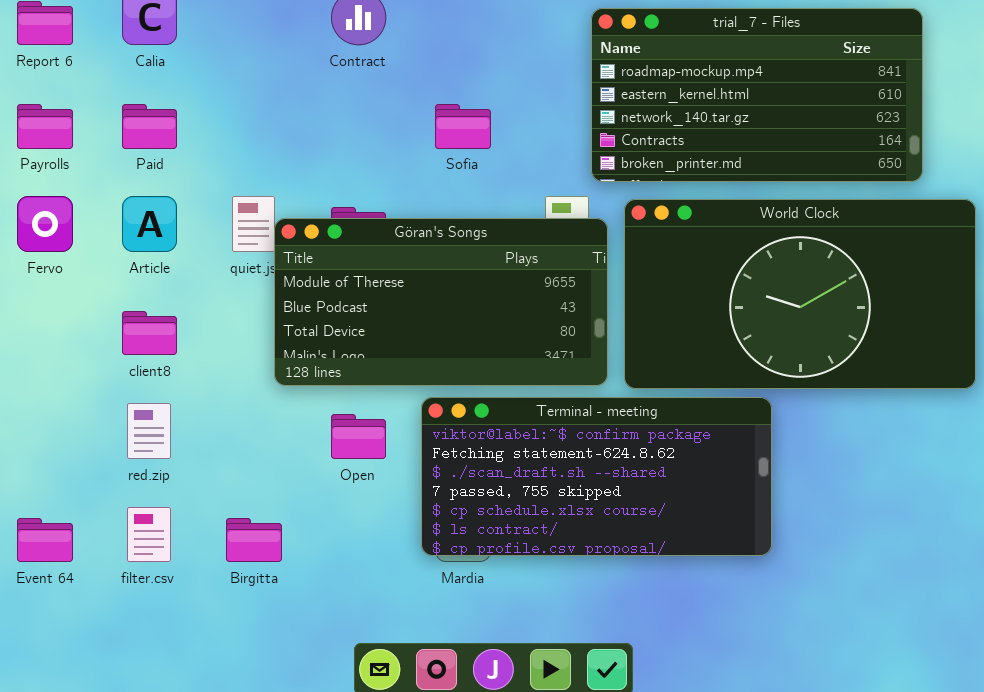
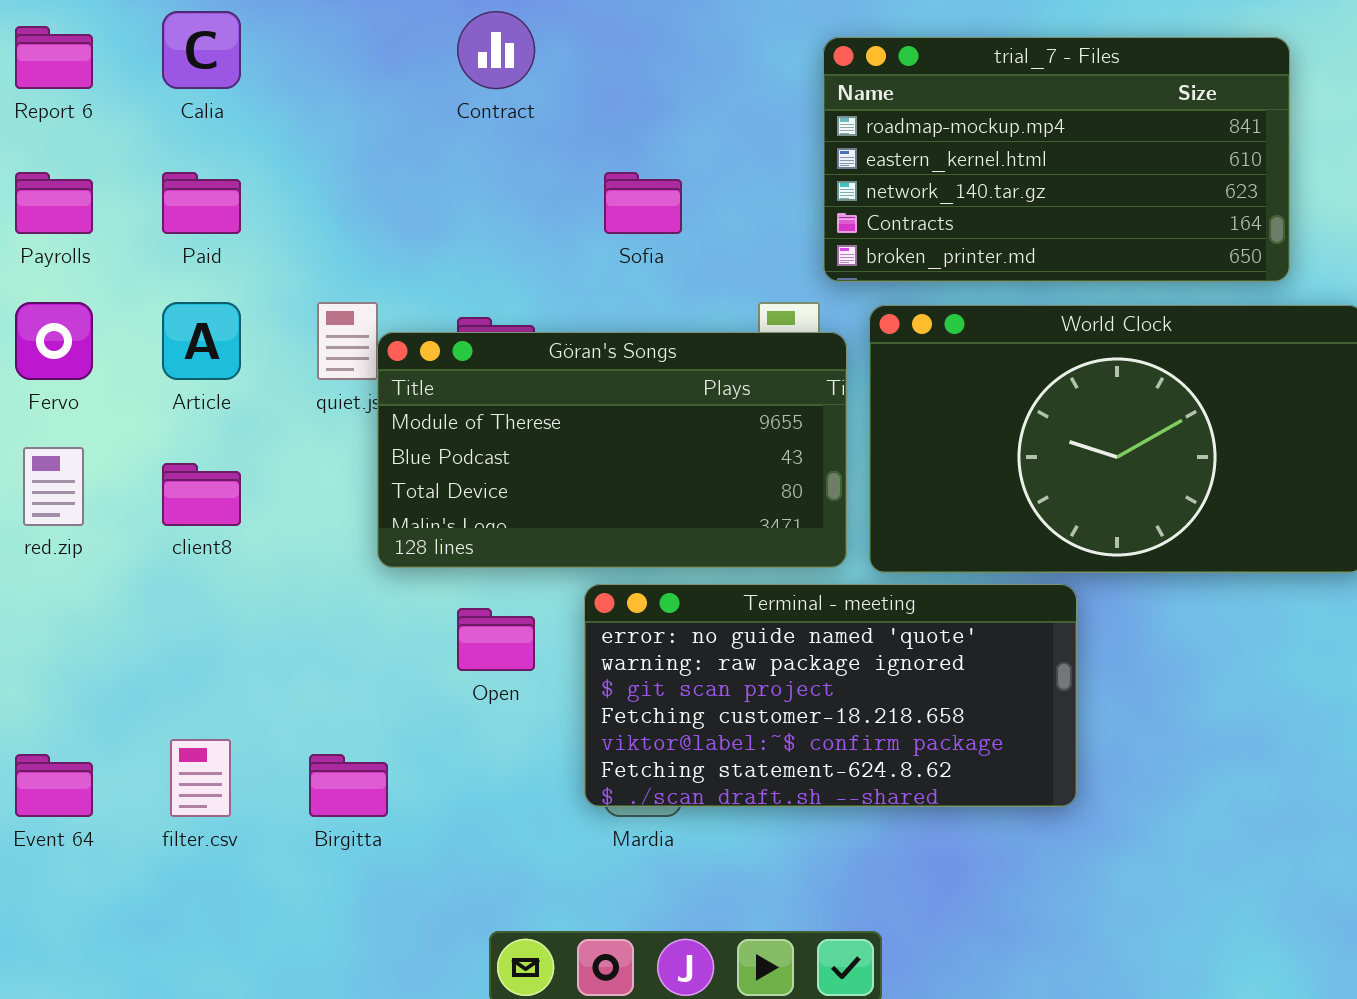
Terminal - meeting: [421,397,772,556] -> [584,584,1077,807], scrolled up 4 rows
red.zip: [127,403,171,459] -> [23,447,84,526], moved

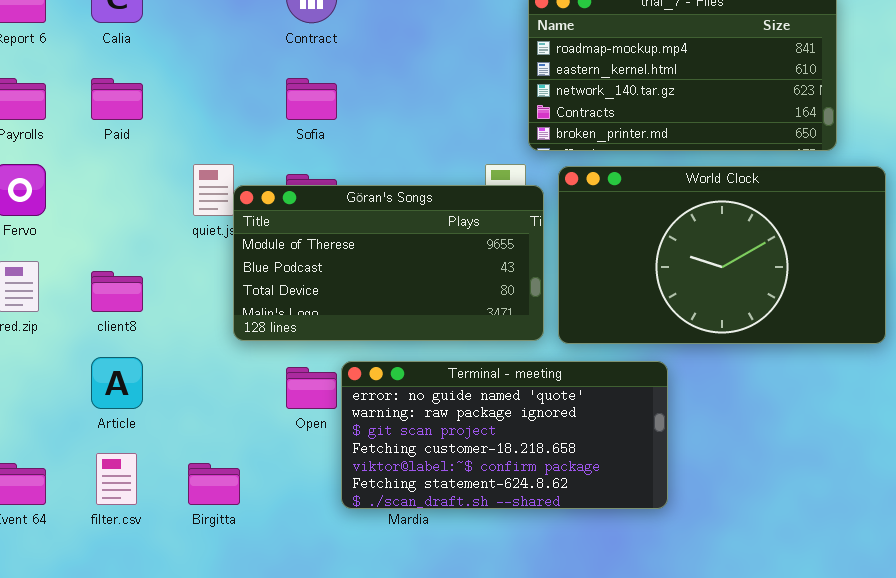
Sofia: [604,172,682,234] -> [286,78,337,120], moved
Article: [162,302,241,380] -> [91,357,143,409], moved
Terminal - meeting: [584,584,1077,807] -> [341,361,668,509], moved

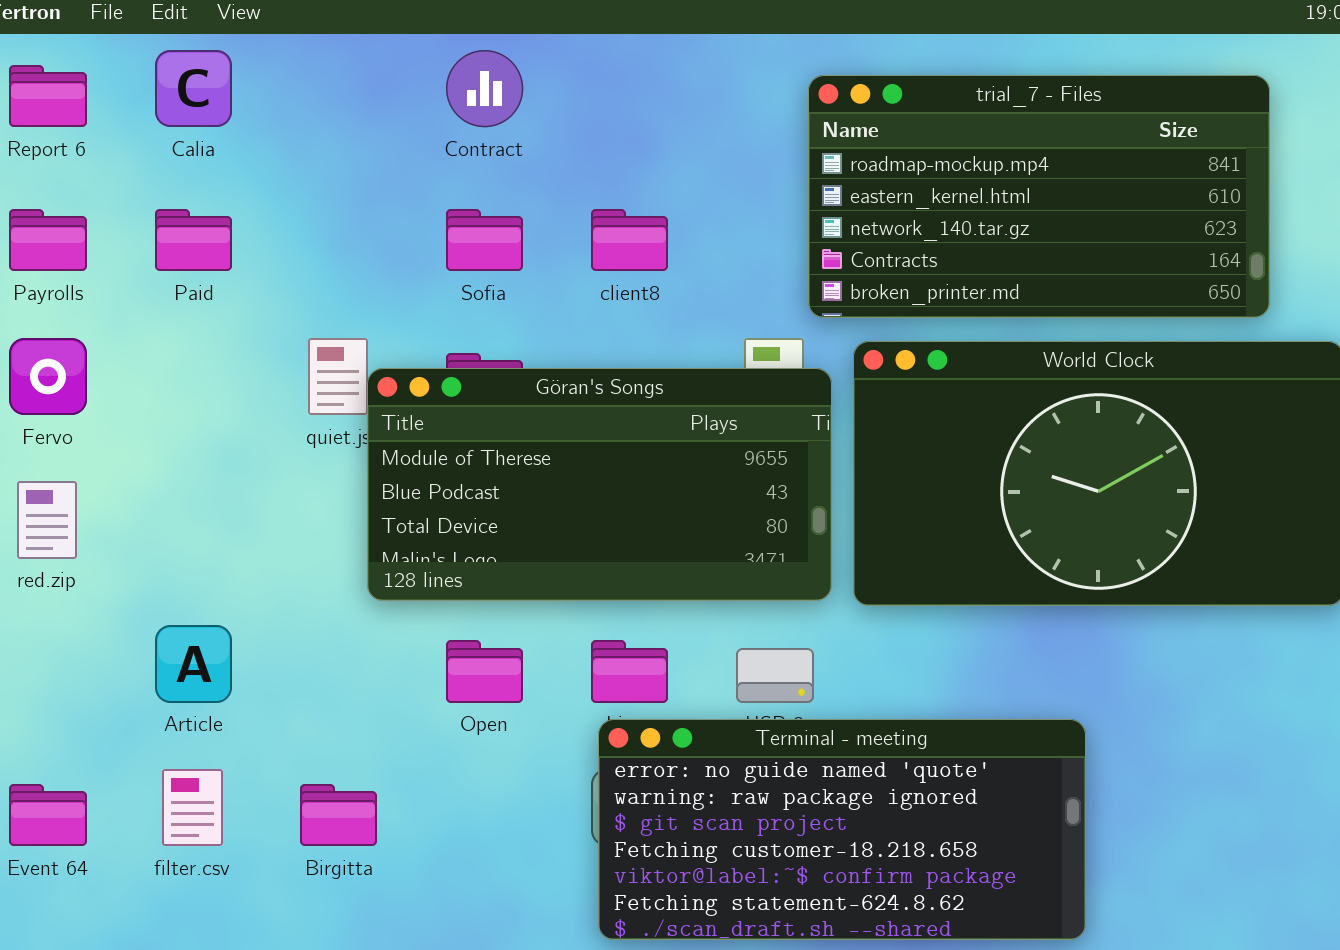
client8: [91,271,143,312] -> [591,209,668,271], moved
Terminal - meeting: [341,361,668,509] -> [598,719,1086,940], moved

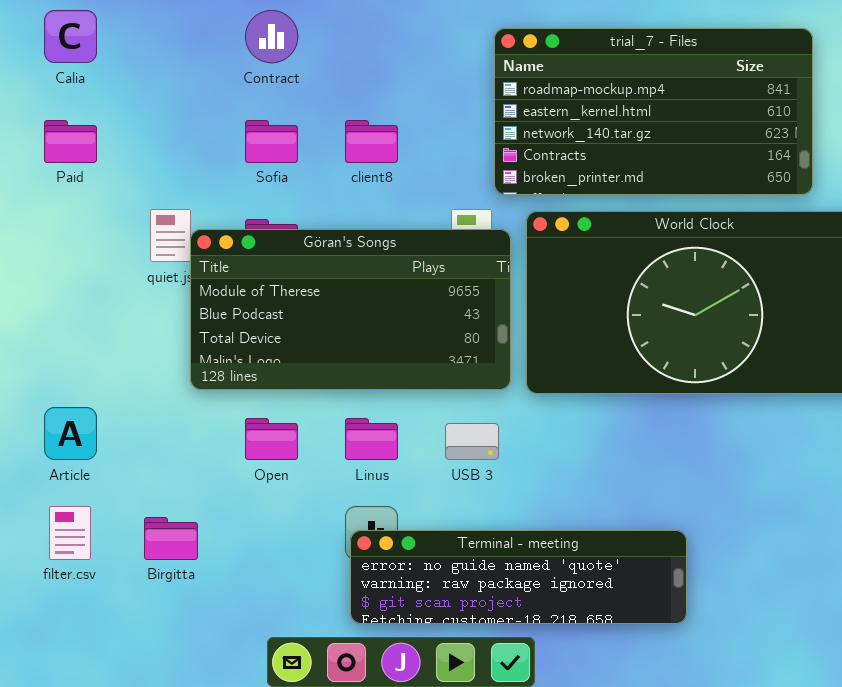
Terminal - meeting: [598,719,1086,940] -> [350,530,687,624], resized

